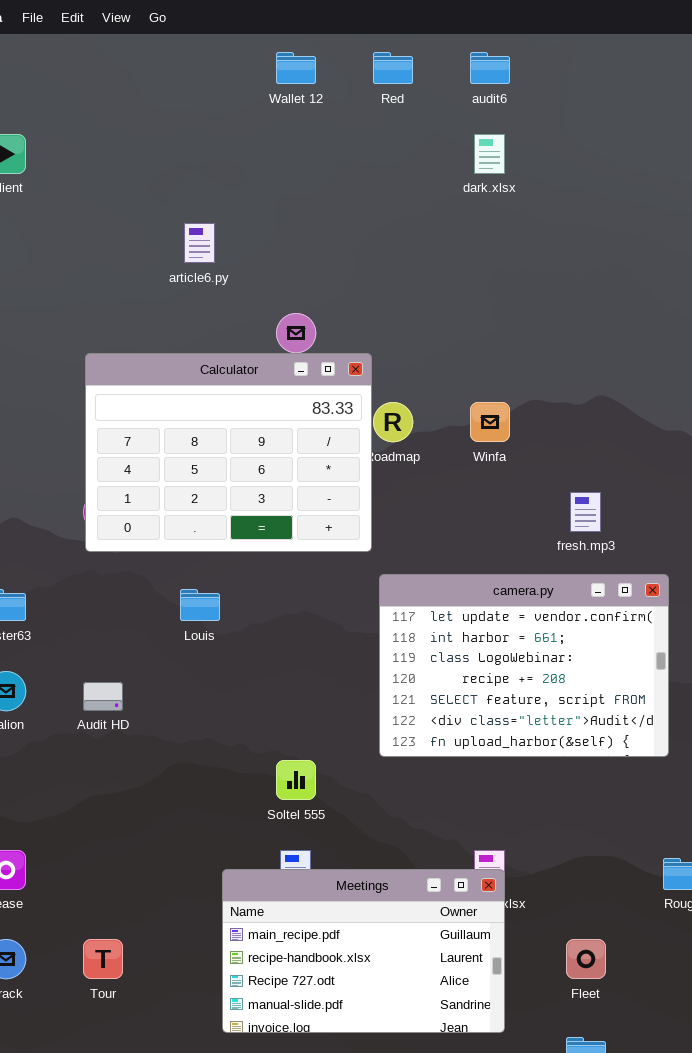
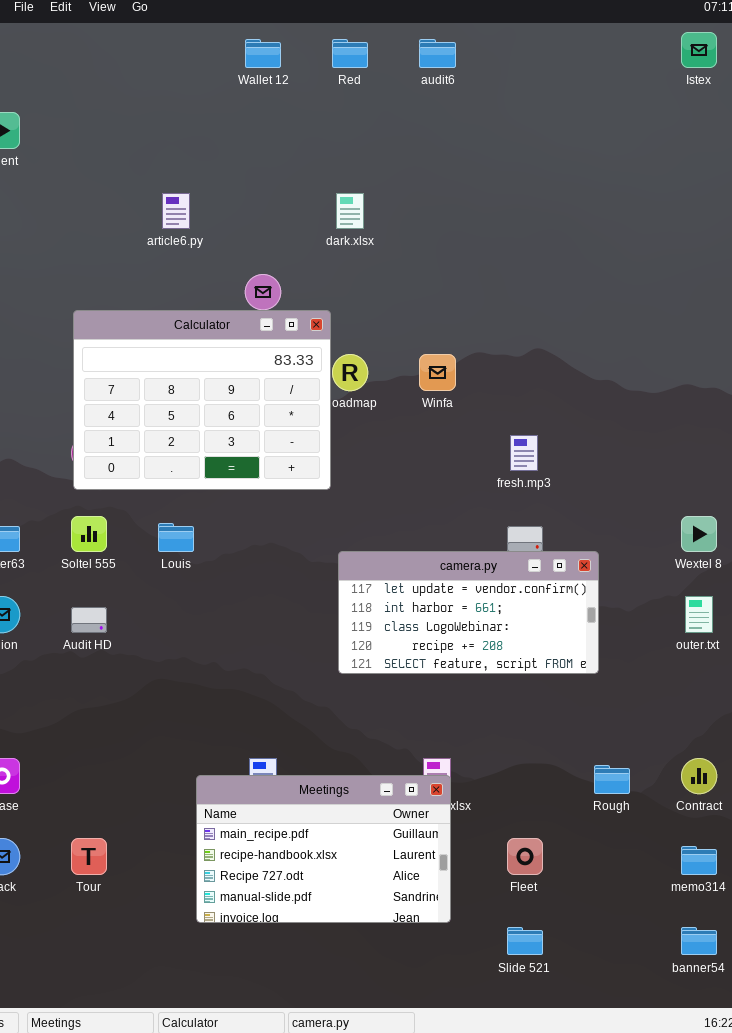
dark.xlsx: [474,134,505,174] -> [336,193,364,229], moved
camera.py: [379,574,669,757] -> [338,551,599,674], resized
Soltel 555: [276,760,316,800] -> [71,516,107,552], moved

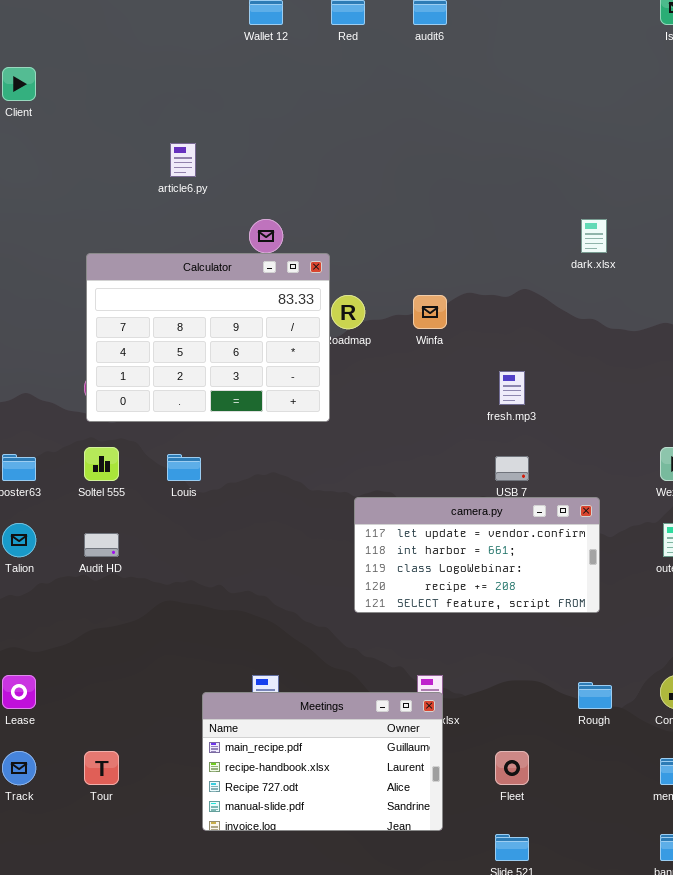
dark.xlsx: [336,193,364,229] -> [581,219,607,253], moved
camera.py: [338,551,599,674] -> [354,497,600,613], moved

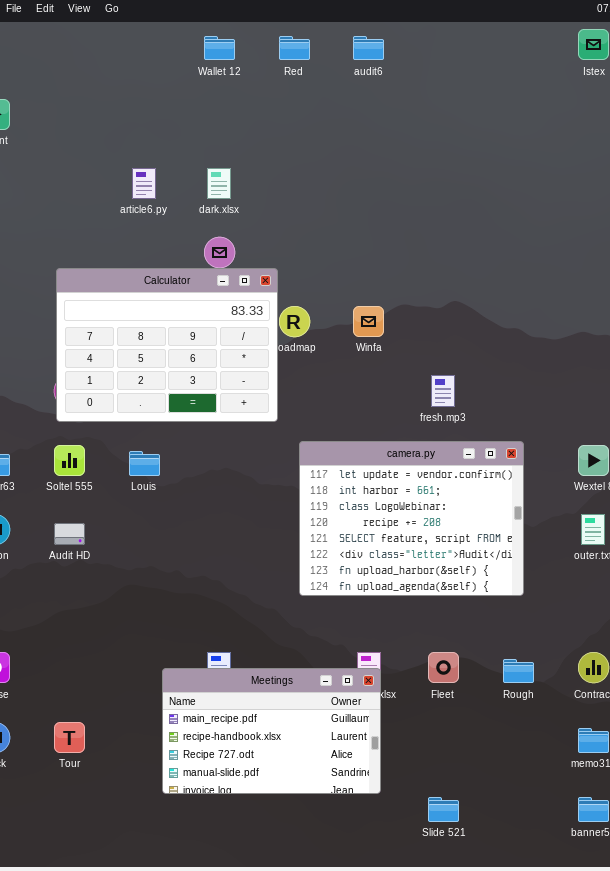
dark.xlsx: [581,219,607,253] -> [207,168,231,199], moved
camera.py: [354,497,600,613] -> [299,441,524,596], resized
Fleet: [495,751,529,785] -> [428,652,459,683], moved

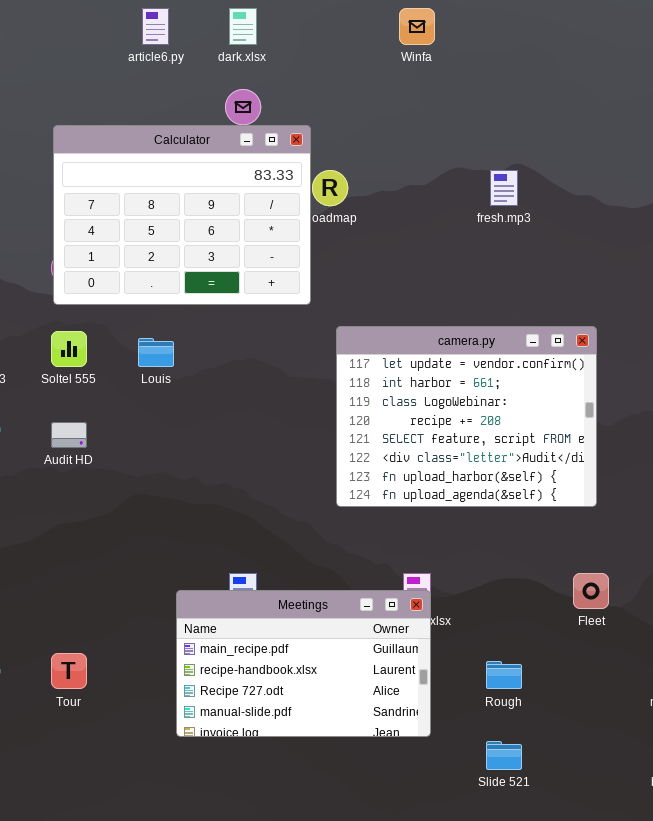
Winfa: [353,306,384,337] -> [399,8,435,45], moved
fresh.mp3: [431,375,455,407] -> [490,170,518,206], moved
Fleet: [428,652,459,683] -> [573,573,609,609], moved
Rough: [503,659,534,683] -> [486,661,522,689], moved

